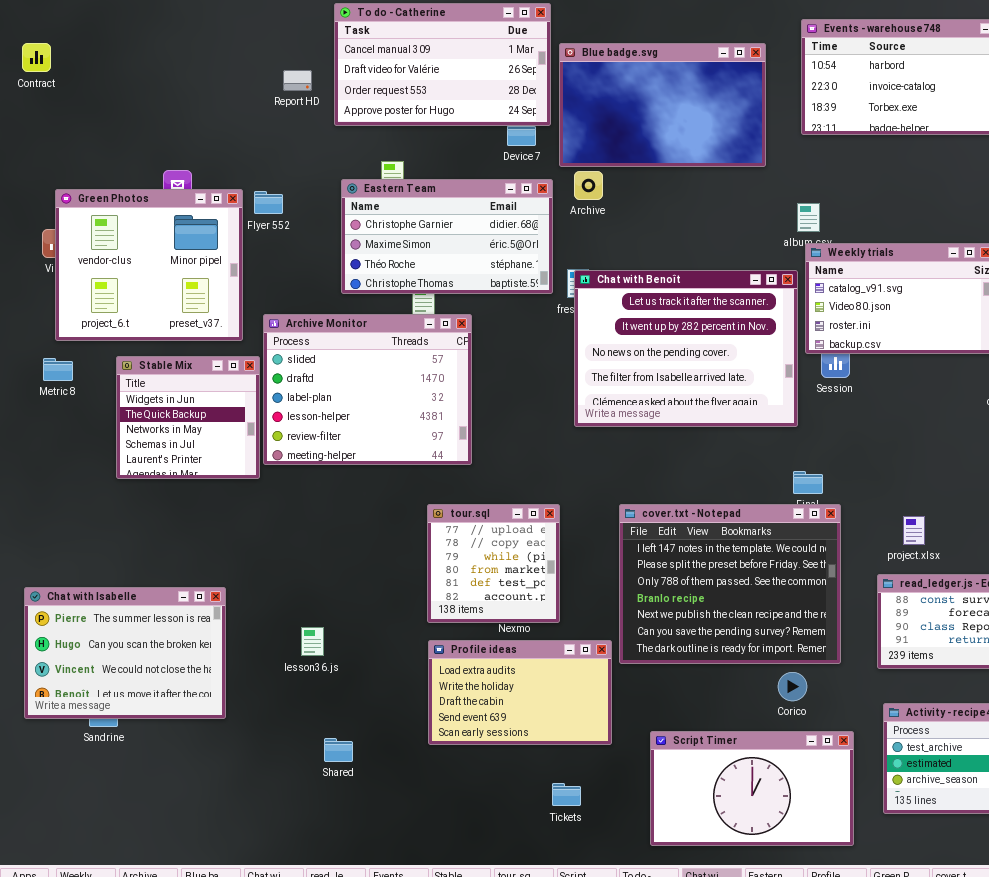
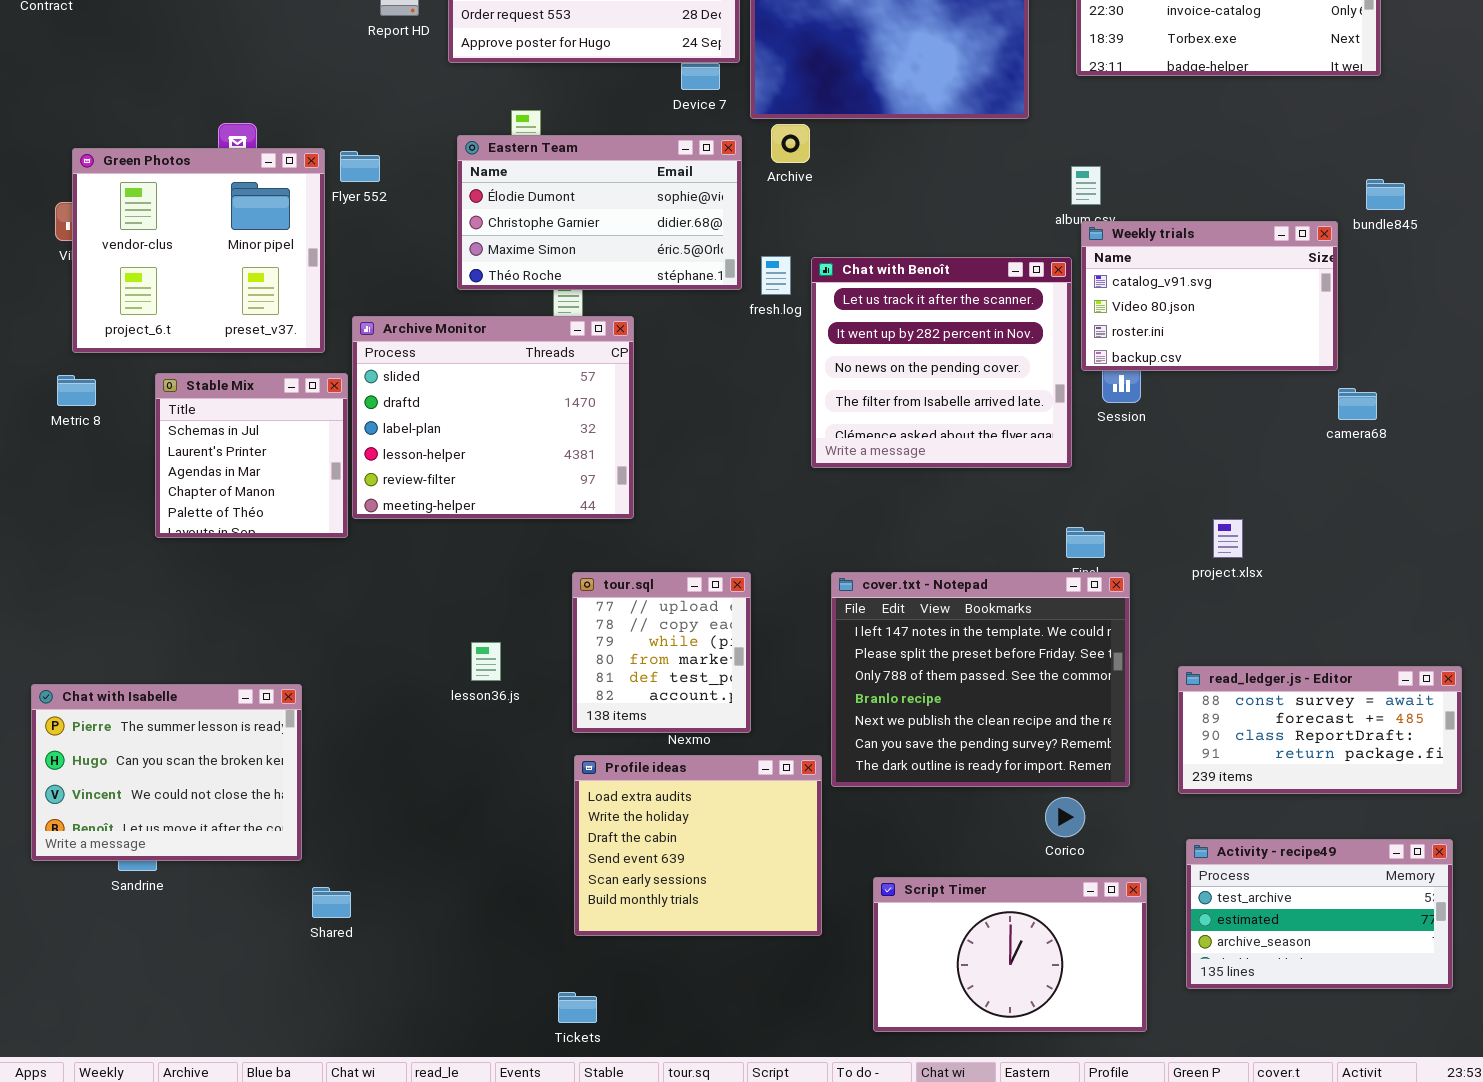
Eastern Team: [341,179,553,294] -> [457,135,742,290], scrolled up 1 row
Chat with Benoît: [574,270,798,427] -> [811,257,1072,468], resized
Stable Mix: [116,356,260,479] -> [155,373,348,538], scrolled down 3 rows
project.xlsx: [903,516,925,545] -> [1213,519,1243,558], moved
lesson36.js: [301,627,324,656] -> [471,642,501,681], moved
Profile ideas: [428,640,612,745] -> [574,755,822,936], resized
Shared: [324,738,353,762] -> [312,887,351,918], moved
Tickets: [552,783,581,806] -> [558,992,597,1023], moved

